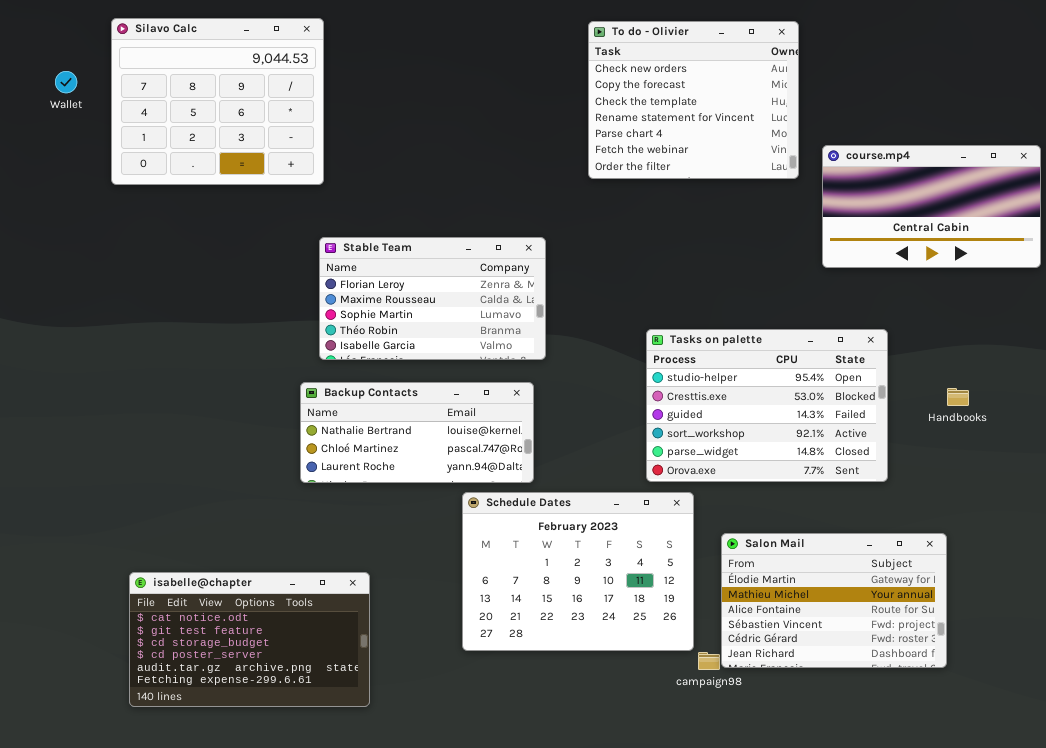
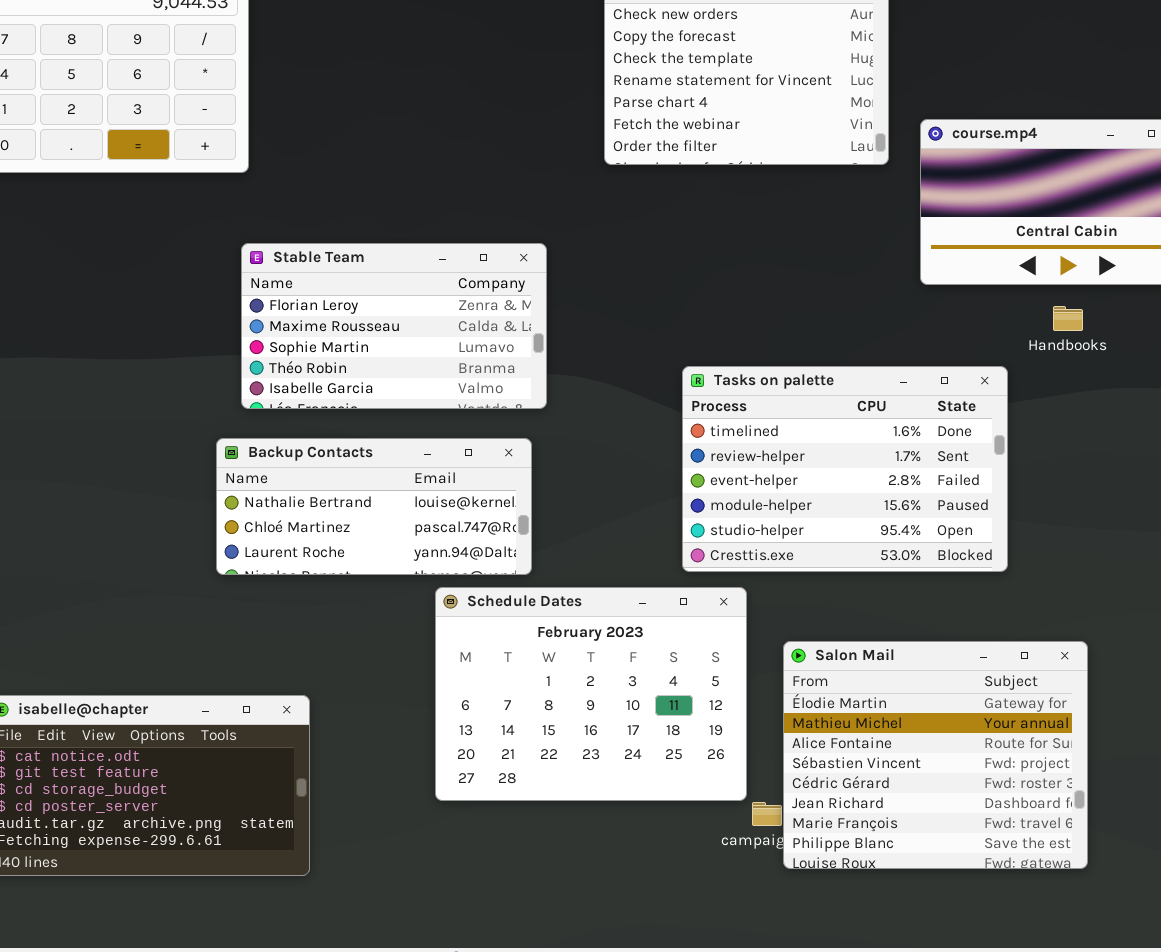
Tasks on palette: [646,329,888,482] -> [682,366,1008,572], scrolled up 4 rows
Handbooks: [947,388,969,406] -> [1053,306,1083,331], moved
Salon Mail: [721,533,947,668] -> [783,641,1088,869], resized

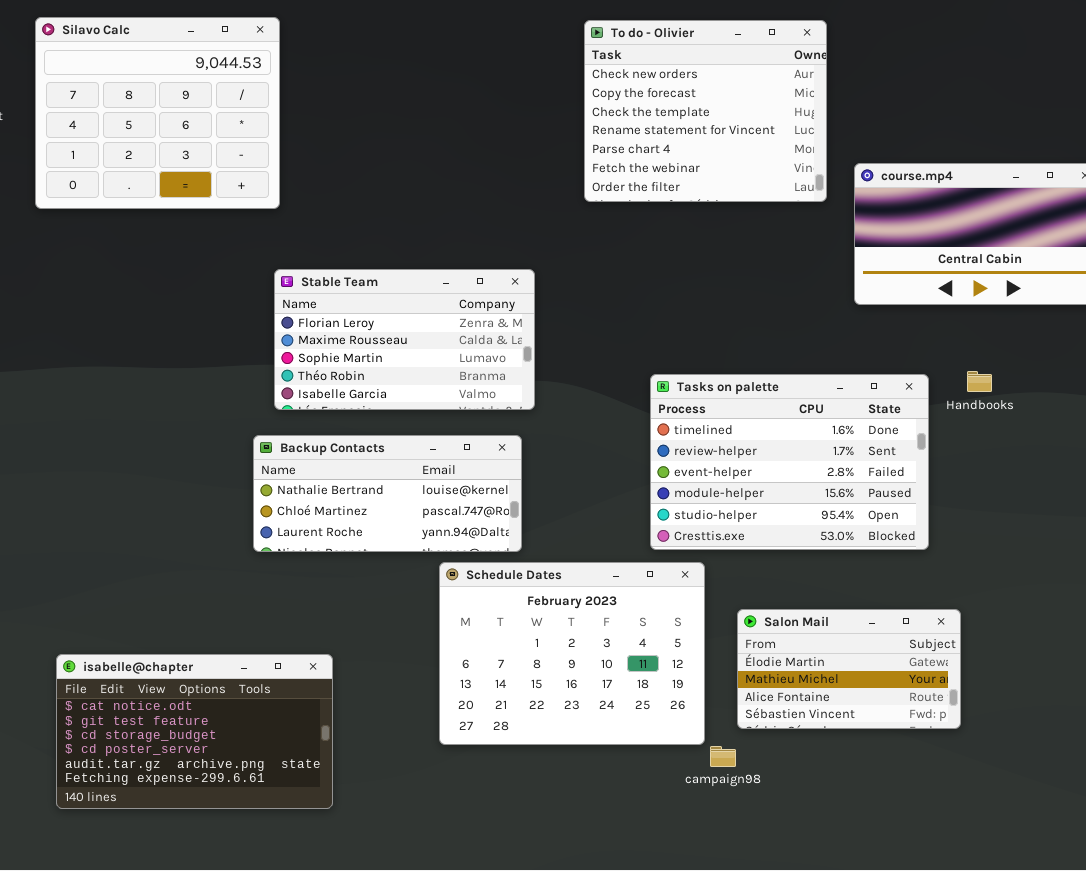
Handbooks: [1053,306,1083,331] -> [967,371,992,392], moved
Salon Mail: [783,641,1088,869] -> [737,609,961,729], resized

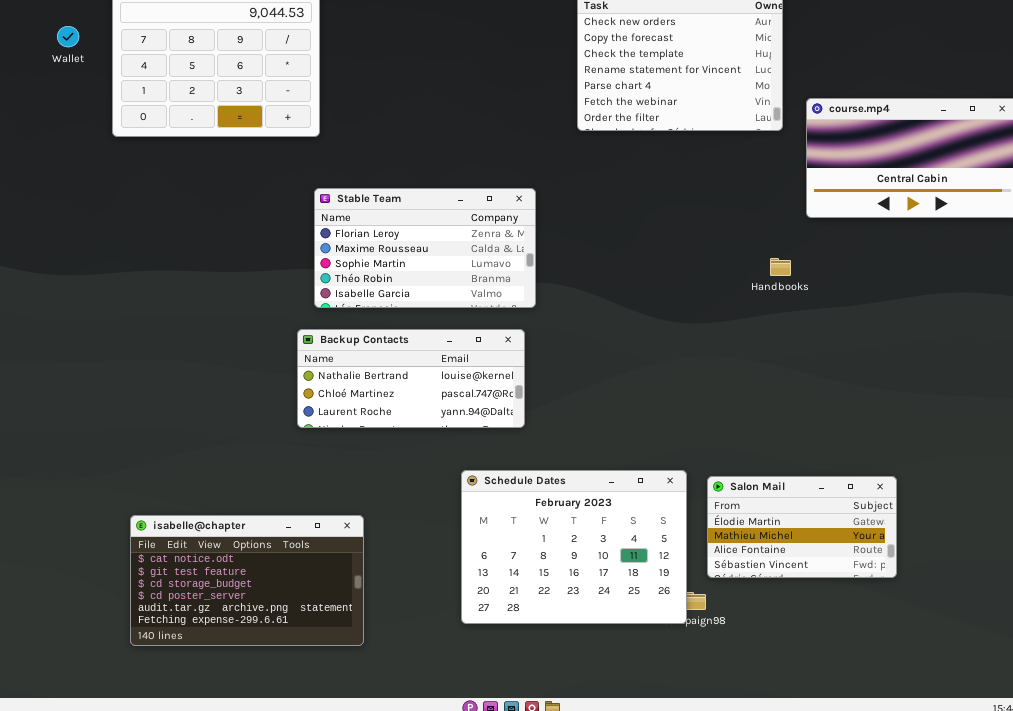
Handbooks: [967,371,992,392] -> [770,258,791,276], moved
Tasks on palette: [650,374,929,550] -> none, closed
Schedule Dates: [439,562,705,745] -> [461,470,687,624], moved

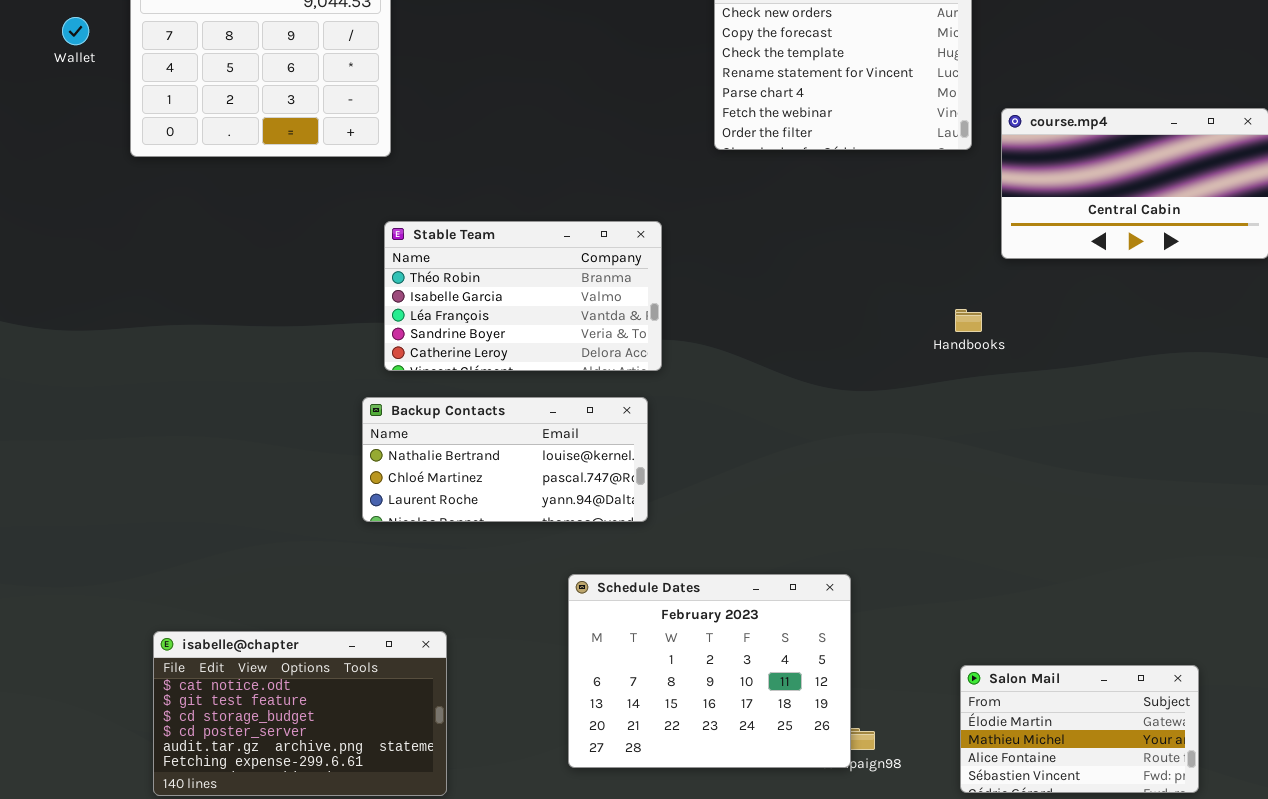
Stable Team: [314,188,536,308] -> [384,221,662,371], scrolled down 3 rows
Salon Mail: [707,476,897,578] -> [960,665,1199,793], moved

